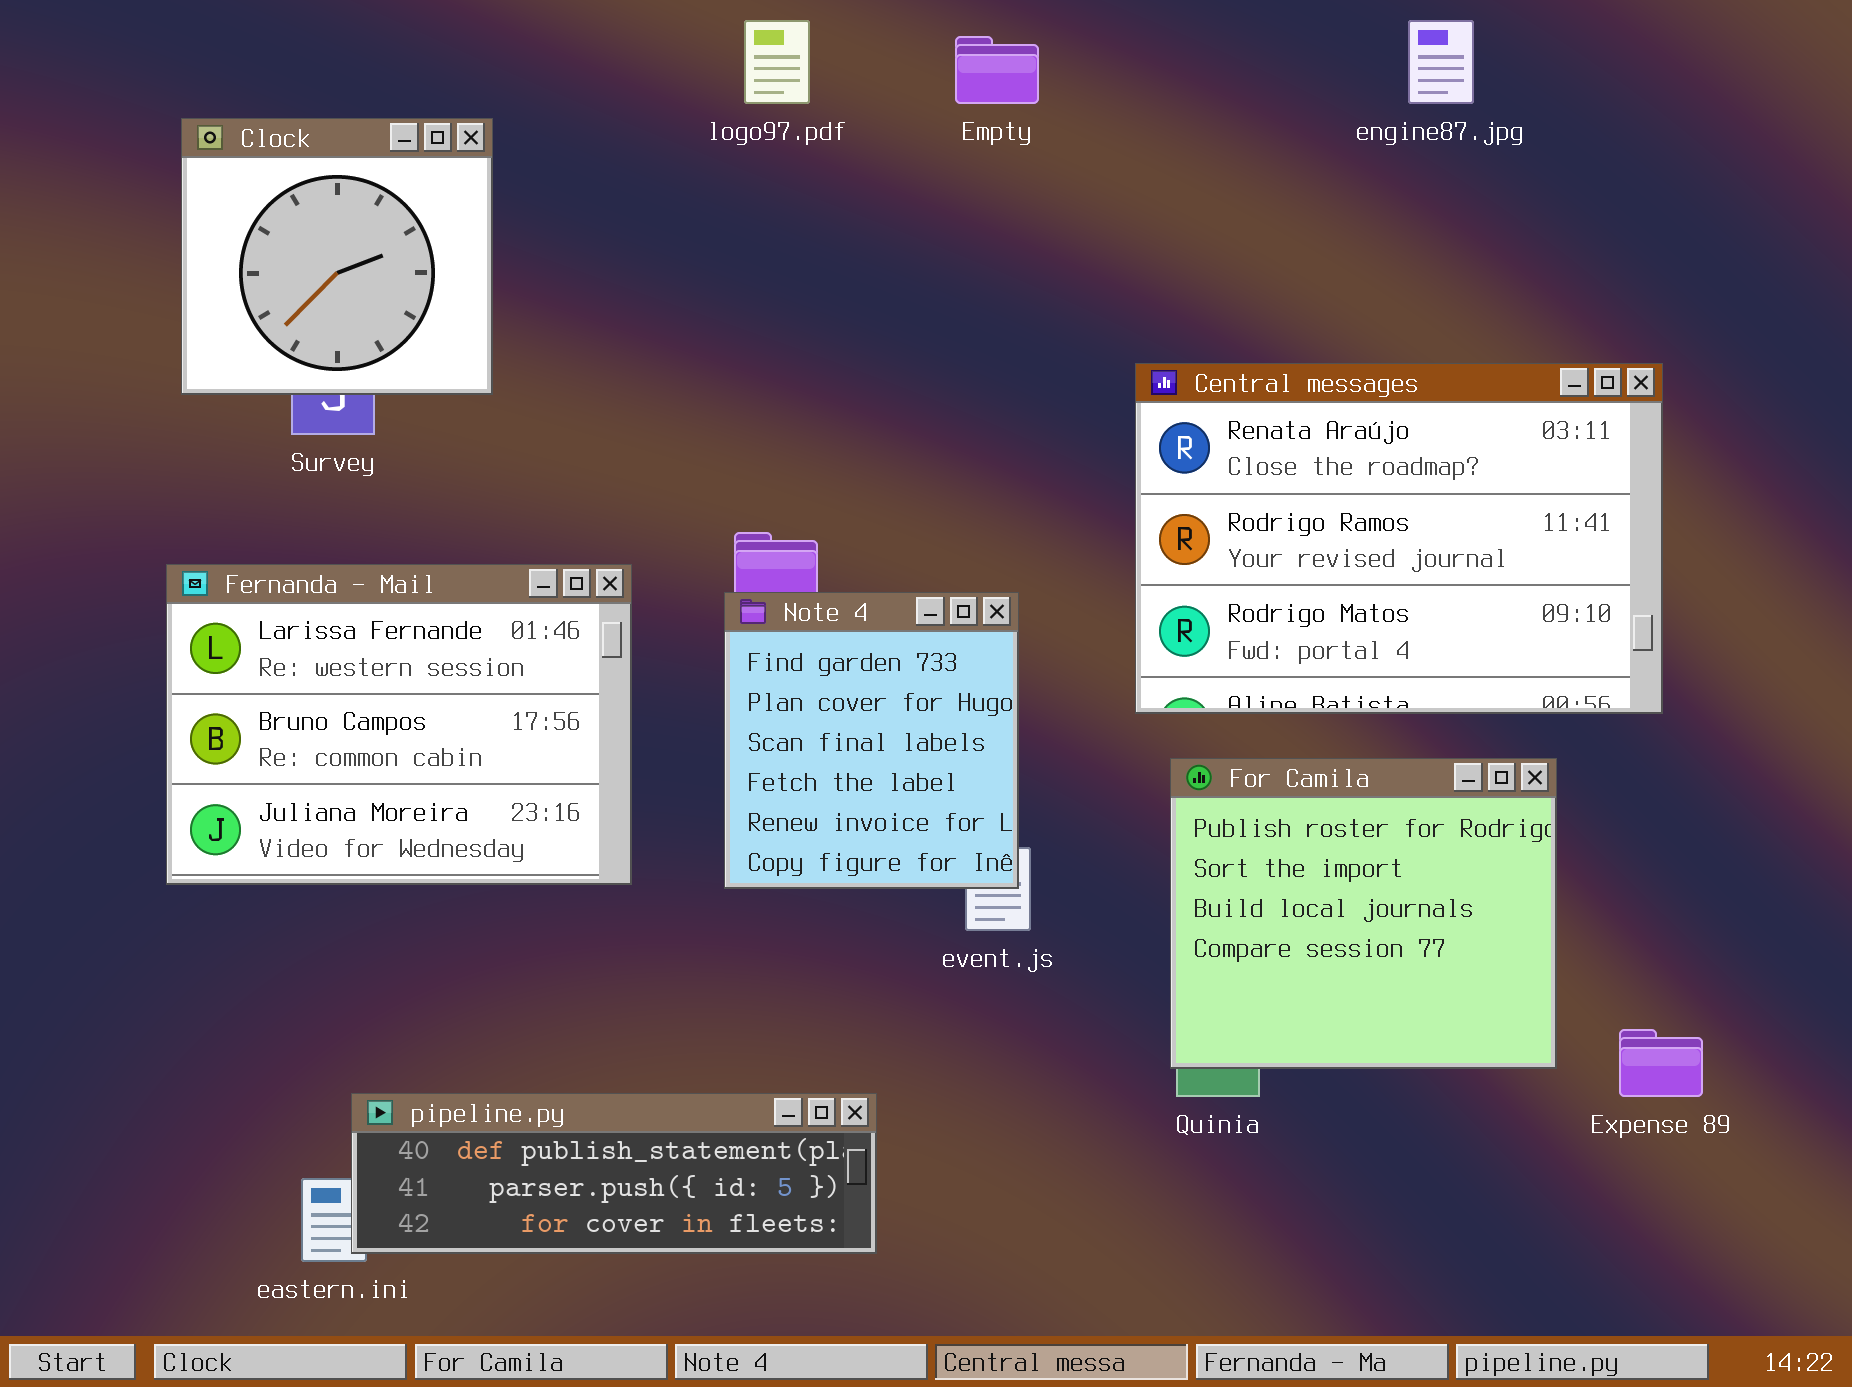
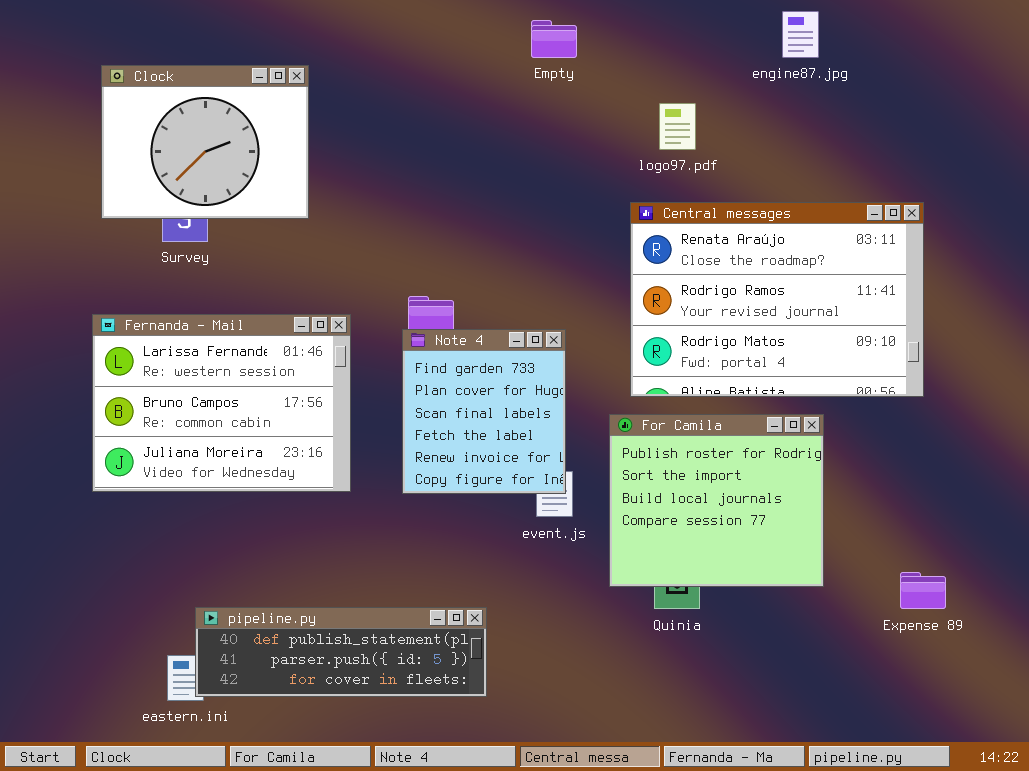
logo97.pdf: [744,20,810,104] -> [659,103,696,150], moved
Clock: [181,118,493,395] -> [101,65,309,219], resized
For Camila: [1170,758,1557,1069] -> [609,414,824,587], moved

